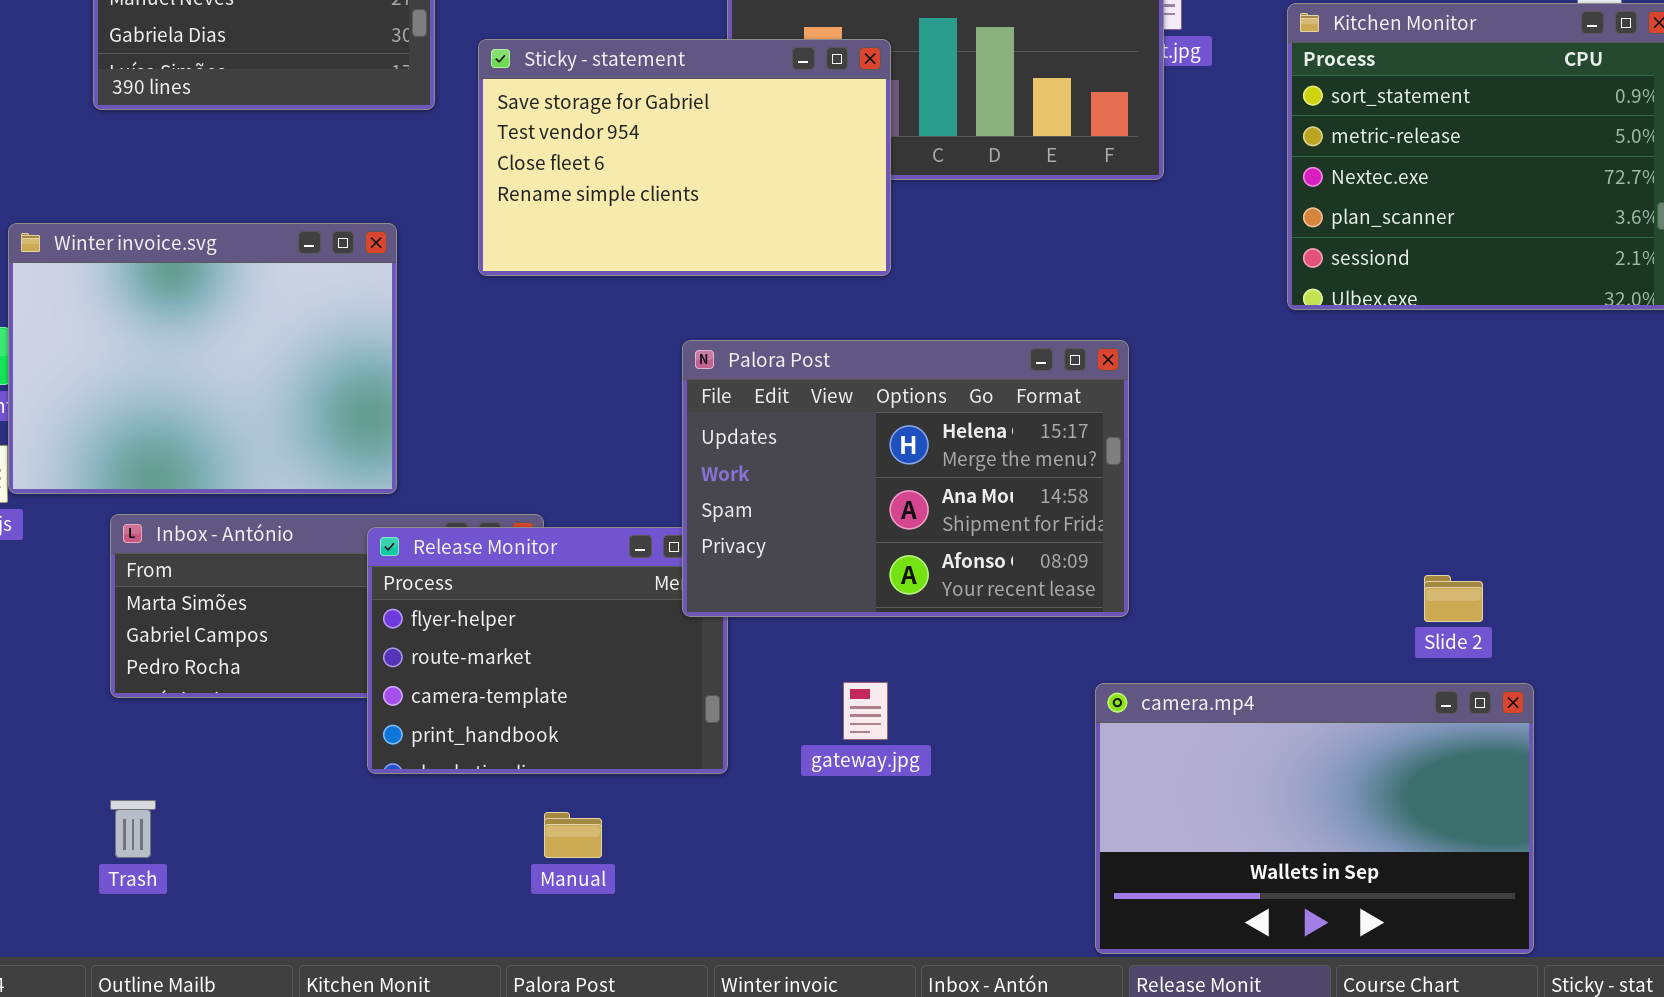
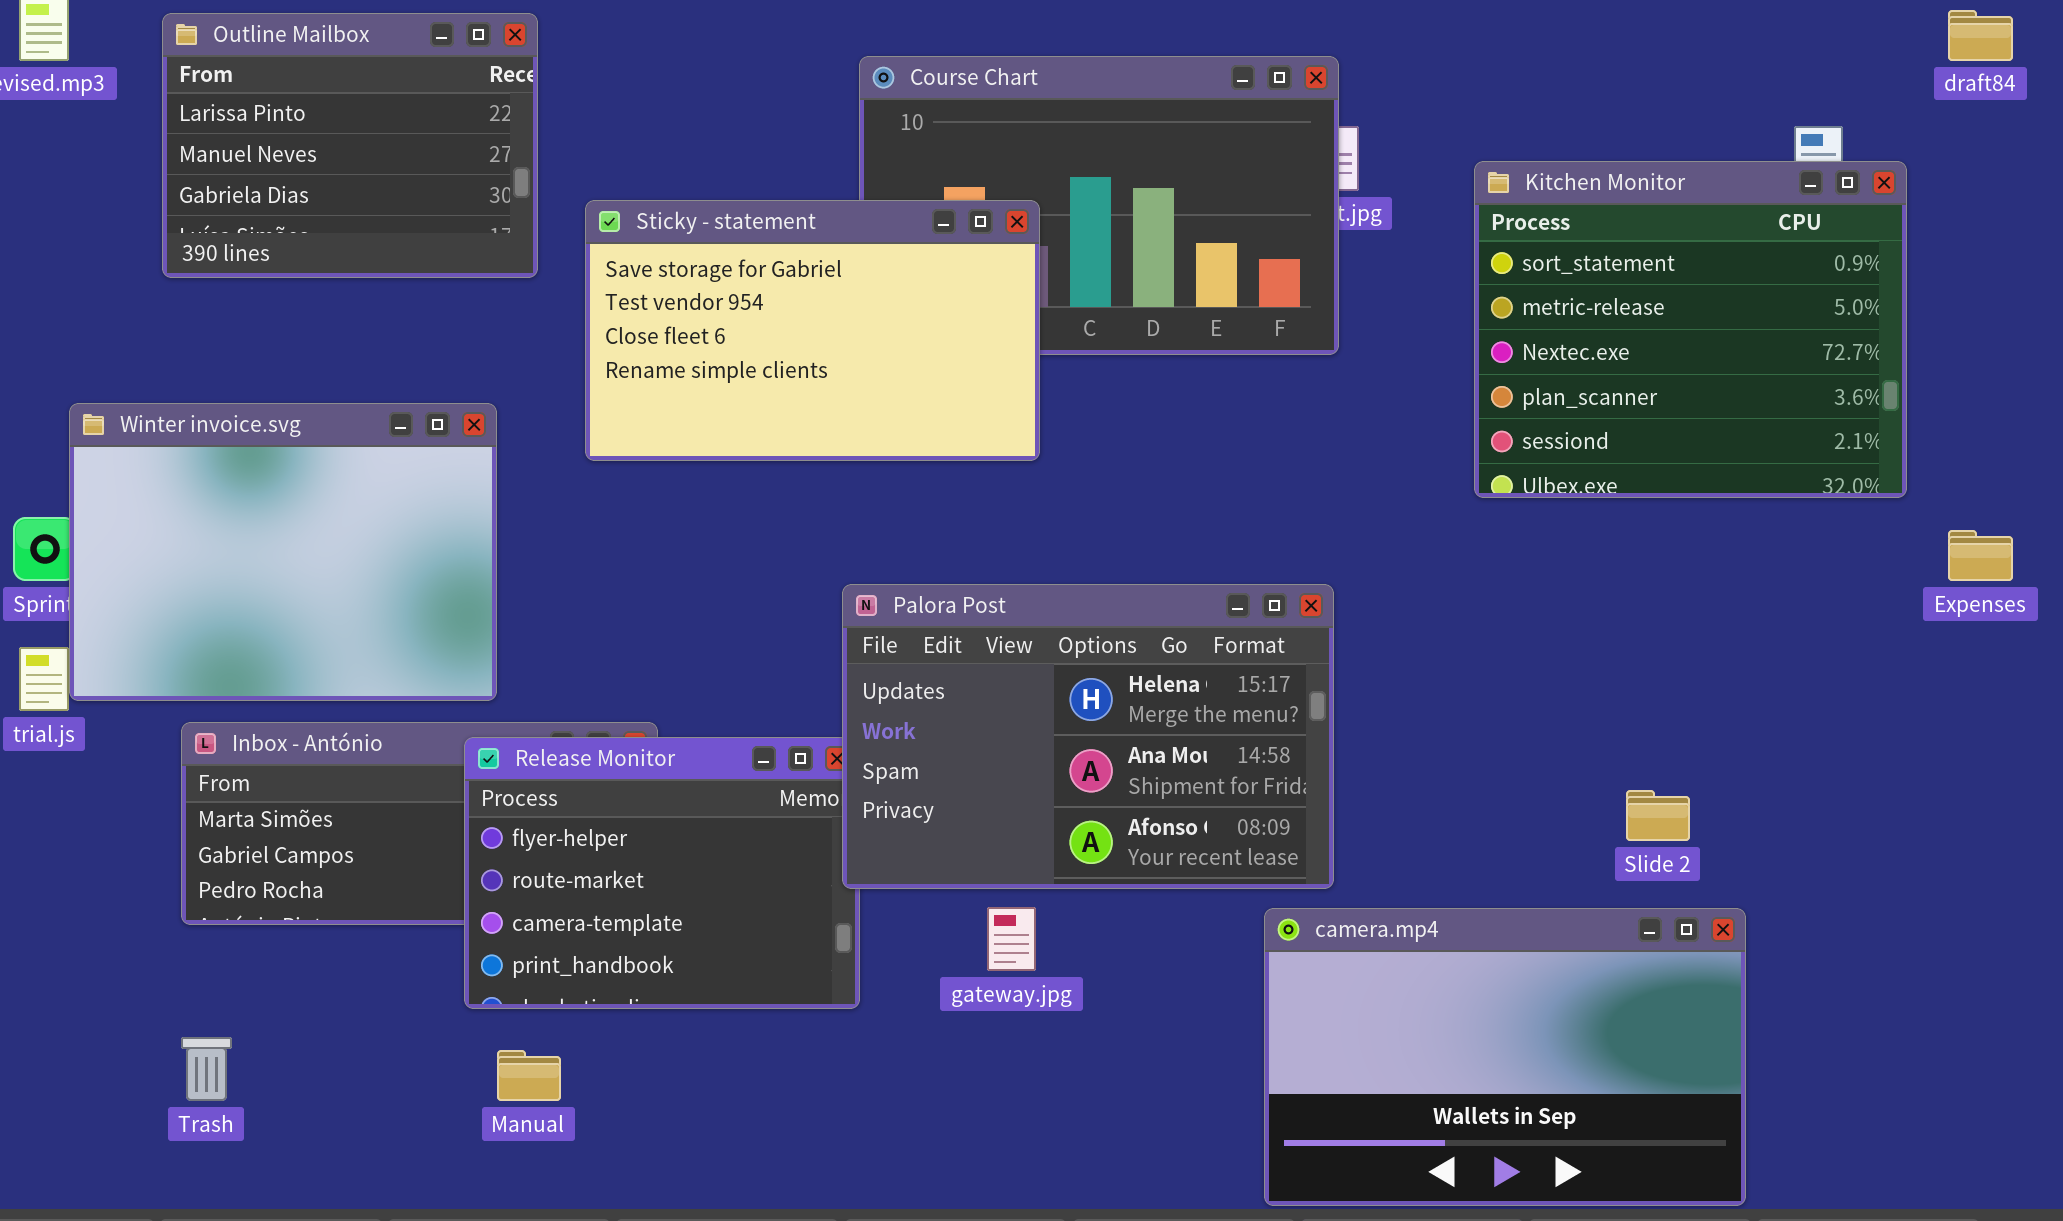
Palora Post: [682,340,1129,617] -> [842,584,1334,889], moved
Manual: [544,812,602,858] -> [497,1050,561,1101], moved

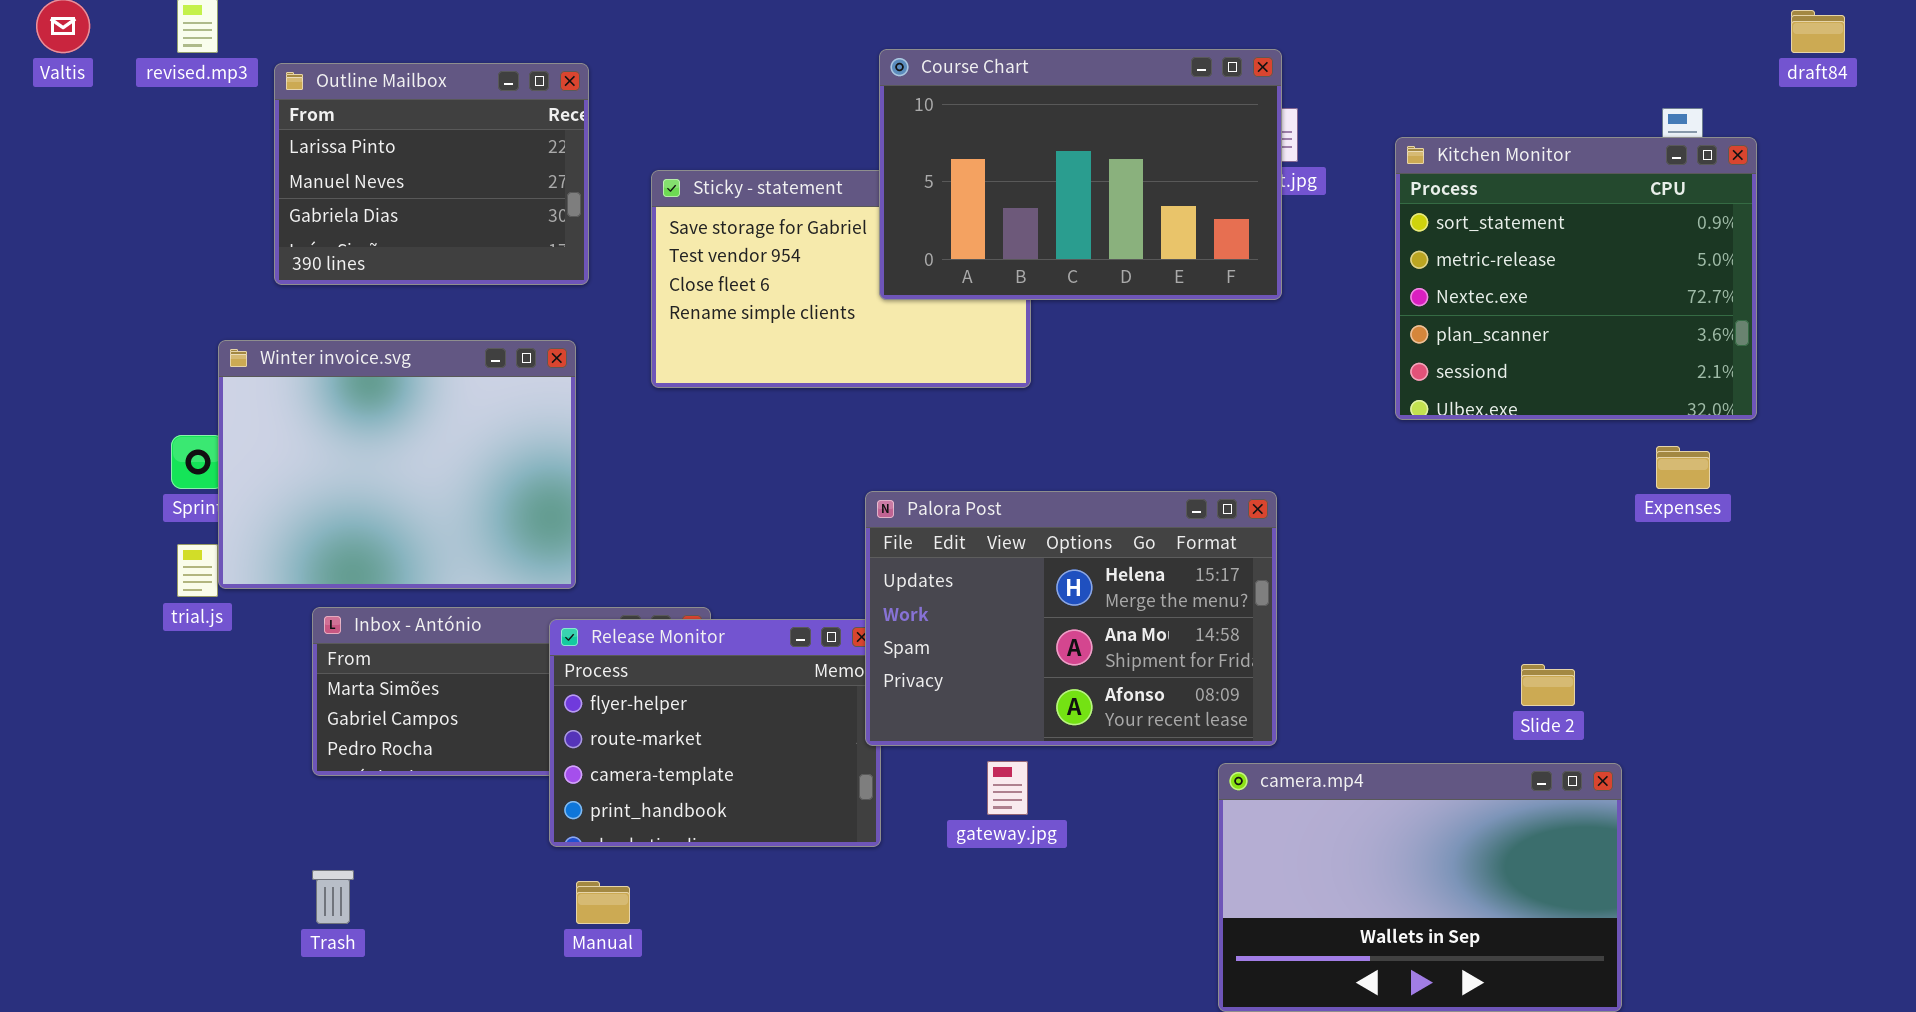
Outline Mailbox: [162,13,538,278] -> [274,63,589,285], moved
Course Chart: [859,56,1339,355] -> [879,49,1282,300], raised
Expenses: [1948,530,2013,581] -> [1656,446,1710,489], moved

